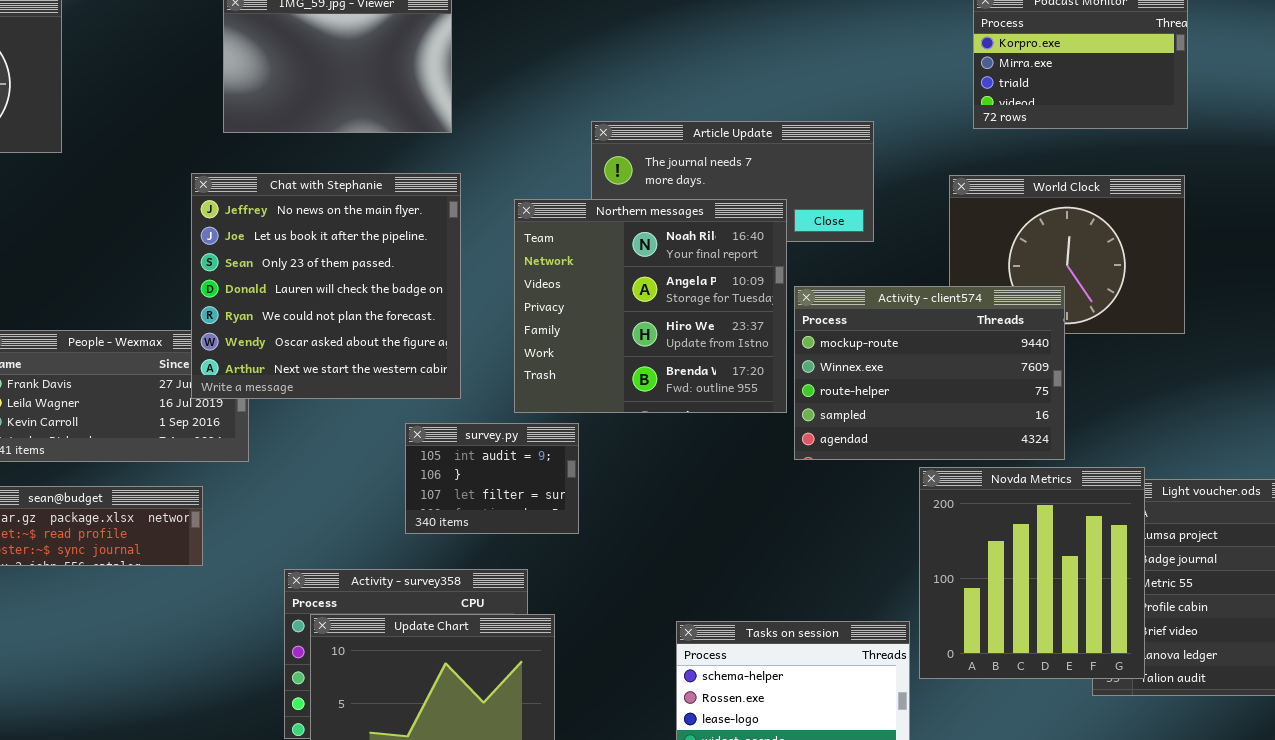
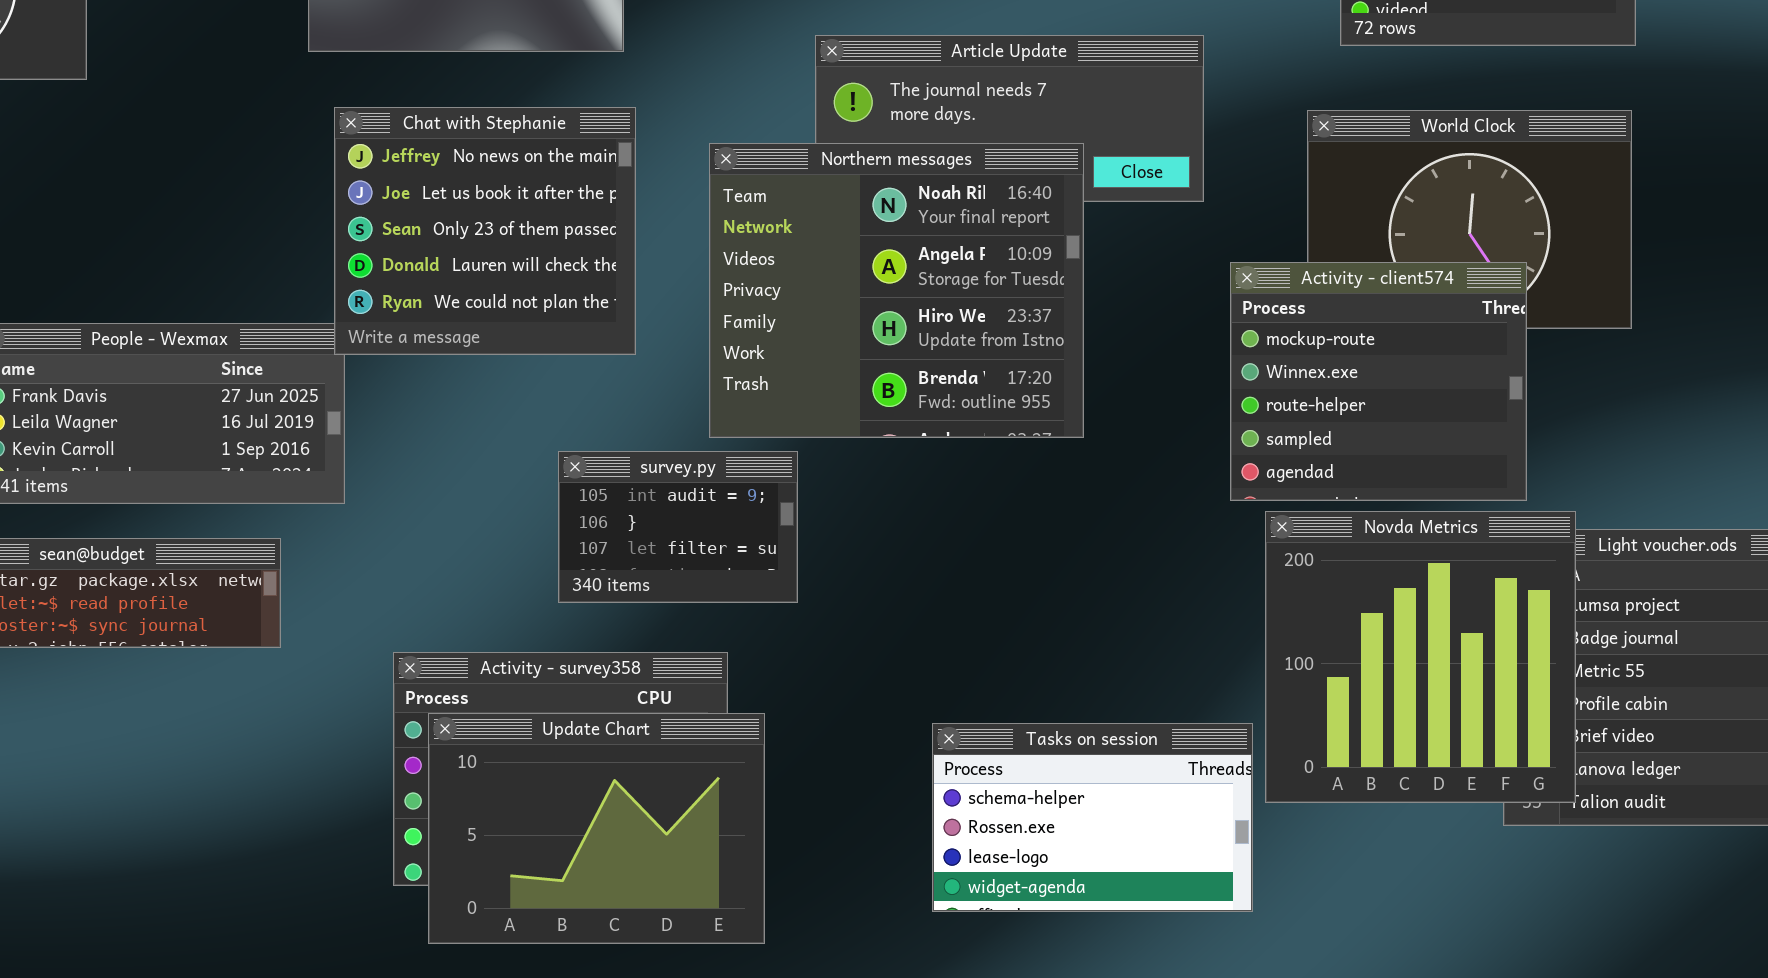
Chat with Stephanie: [191,173,461,399] -> [334,107,636,355], resized
Activity - client574: [794,286,1065,460] -> [1230,262,1527,501], moved, resized

